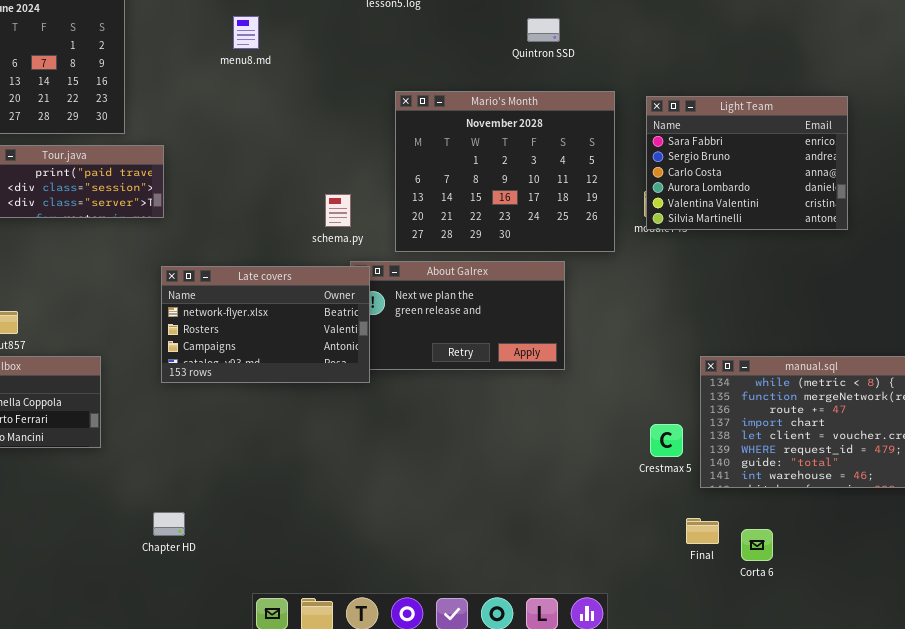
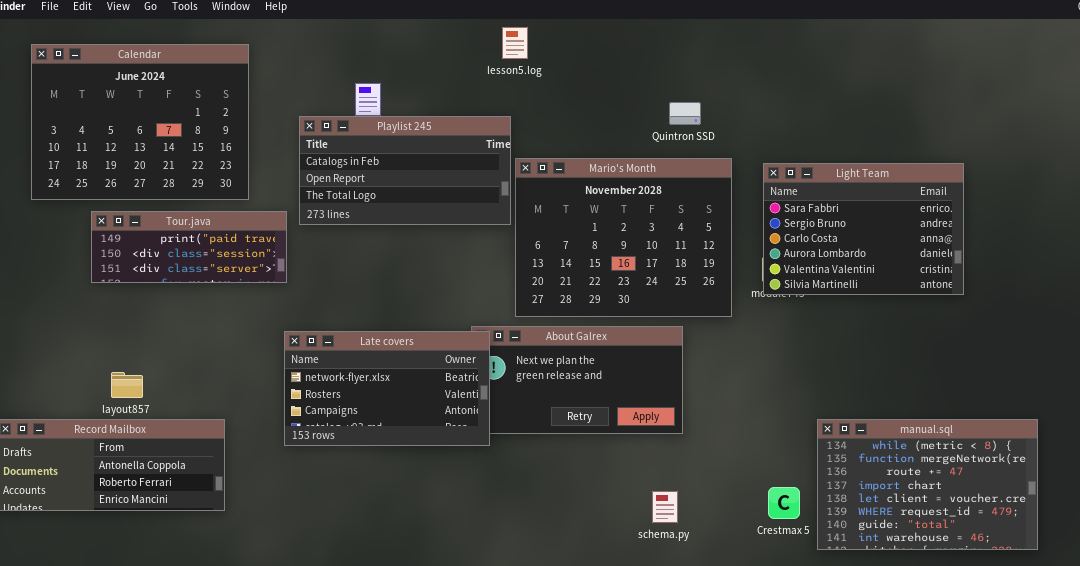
Quintron SSD: [527,18,560,42] -> [669,102,701,125], moved
Playlist 245: none -> [299,116,511,225], opened
schema.py: [325,194,351,227] -> [652,491,678,523], moved

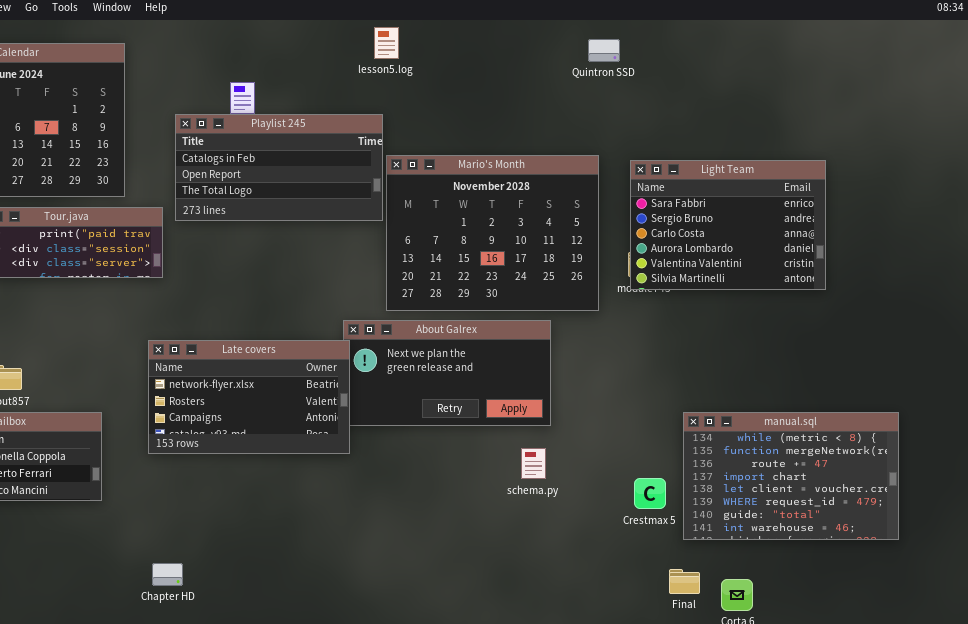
Quintron SSD: [669,102,701,125] -> [588,39,620,62], moved
Late covers: [284,331,490,446] -> [148,340,350,454], moved
schema.py: [652,491,678,523] -> [521,448,546,479], moved

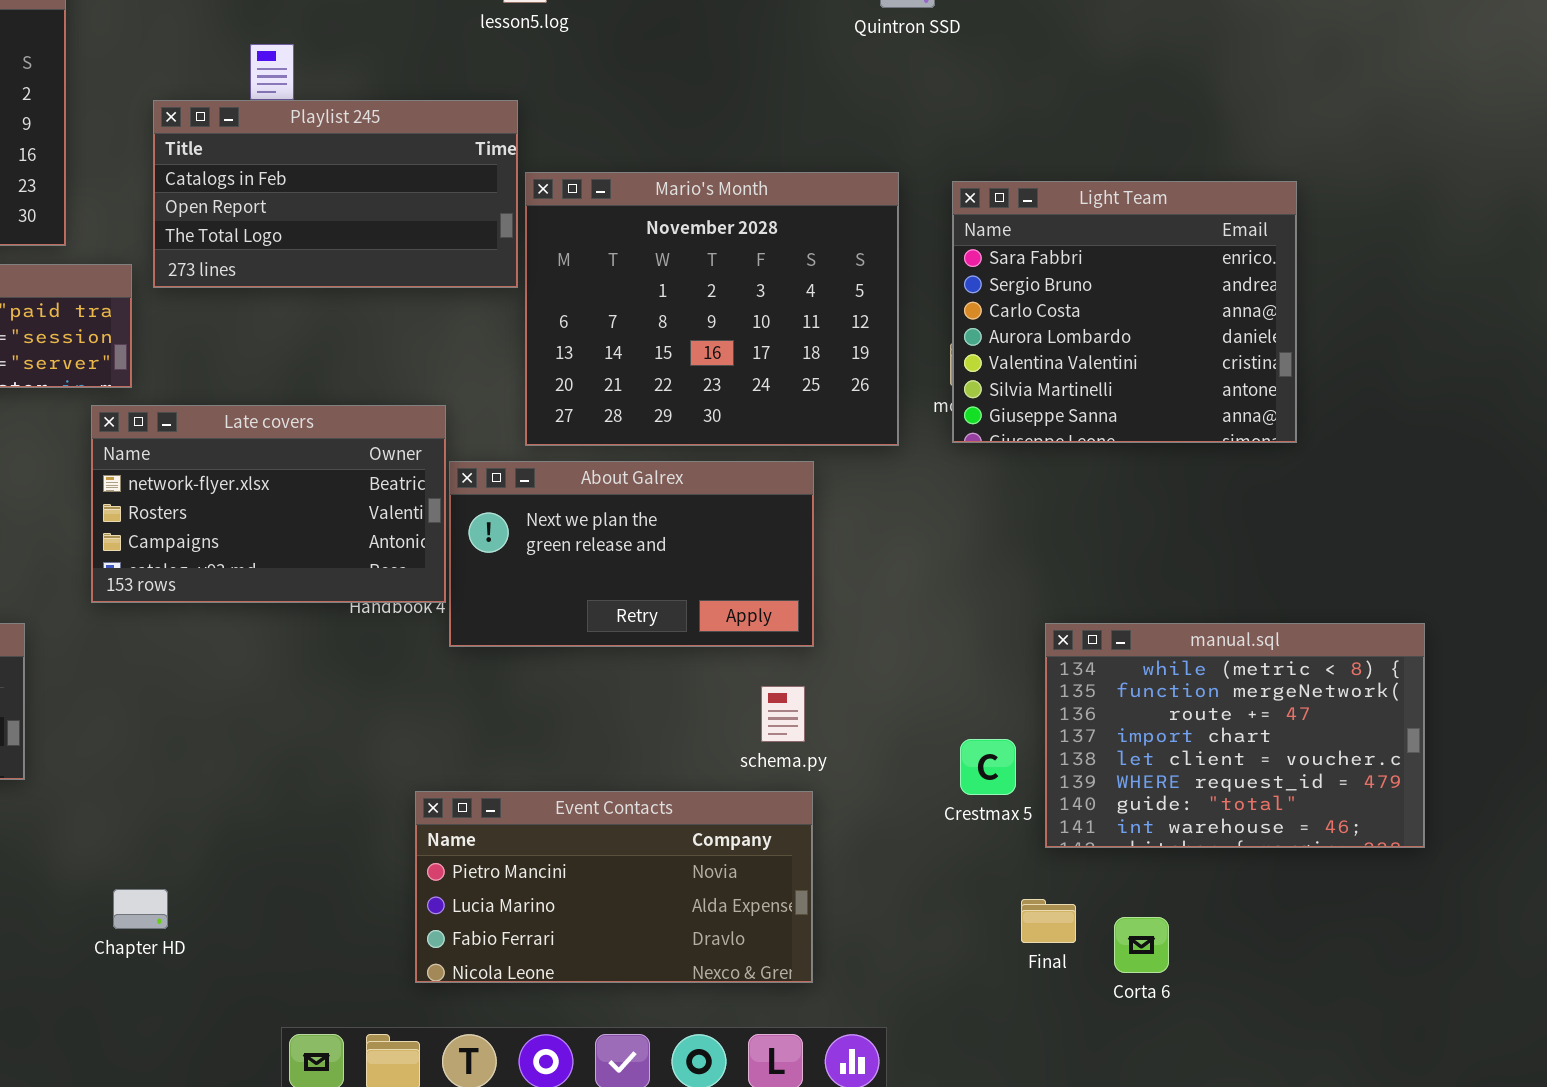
Light Team: [630,160,826,290] -> [952,181,1297,443], resized
Late covers: [148,340,350,454] -> [91,405,446,603], moved
Event Contacts: none -> [415,791,813,983], opened

